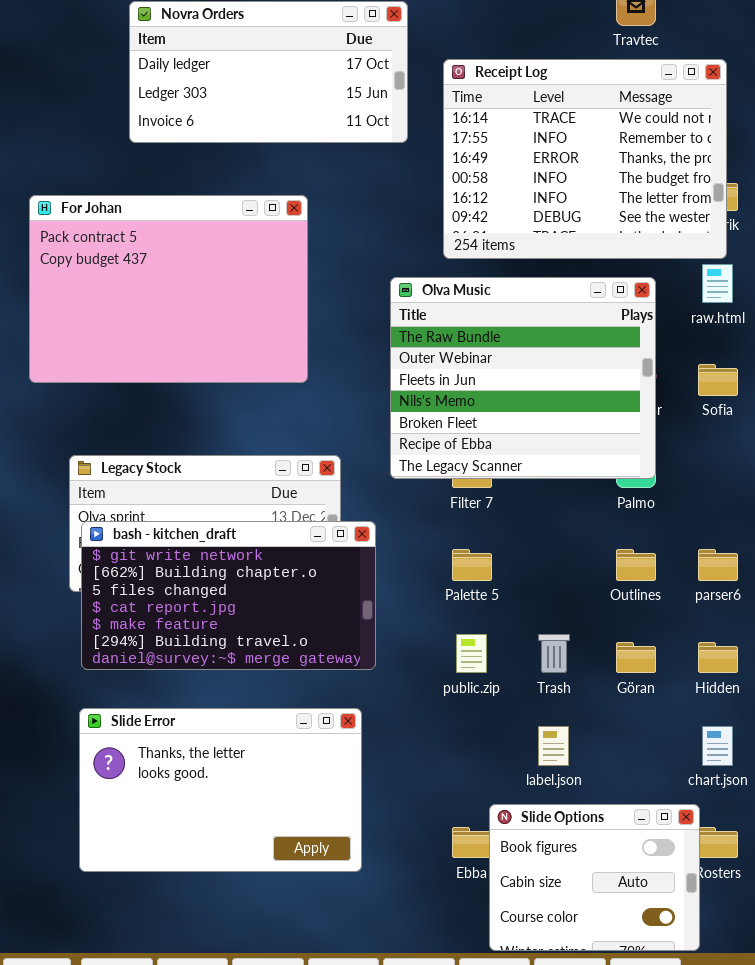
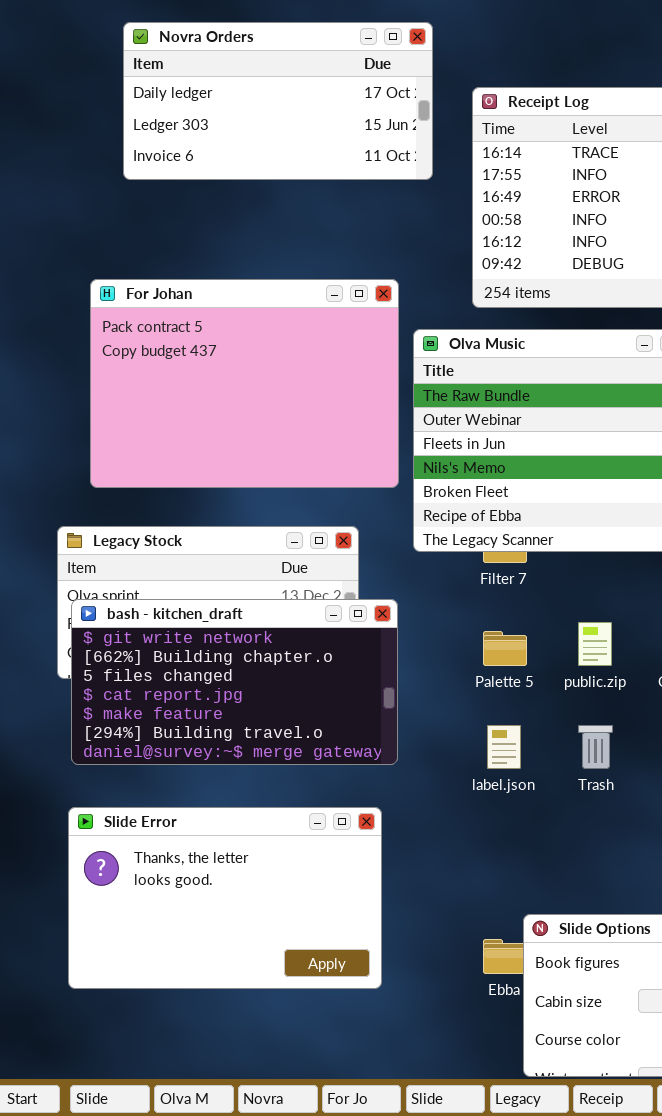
For Johan: [29,195,308,383] -> [90,279,399,488], moved
public.zip: [456,634,487,673] -> [578,622,612,666], moved
label.json: [538,726,569,766] -> [487,725,521,769], moved

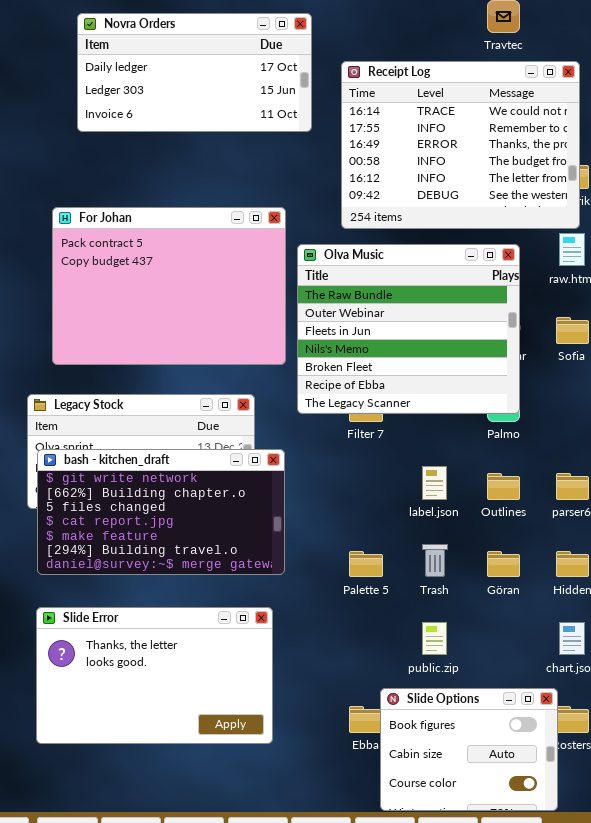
public.zip: [578,622,612,666] -> [422,622,447,655], moved
Palette 5: [483,631,527,666] -> [349,551,383,577], moved
label.json: [487,725,521,769] -> [422,466,447,500], moved

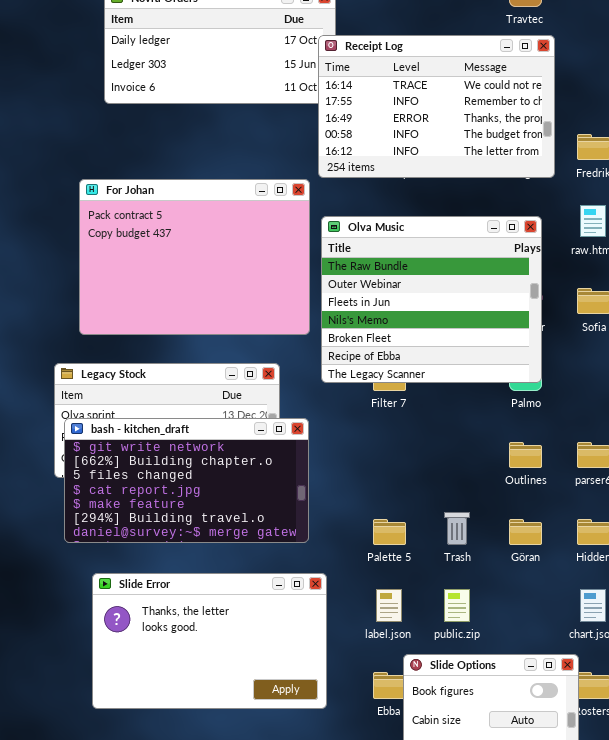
Receipt Log: [341,61,580,229] -> [318,35,555,178], moved, resized
label.json: [422,466,447,500] -> [376,589,402,622], moved
Slide Error: [36,607,273,744] -> [92,573,327,709], moved

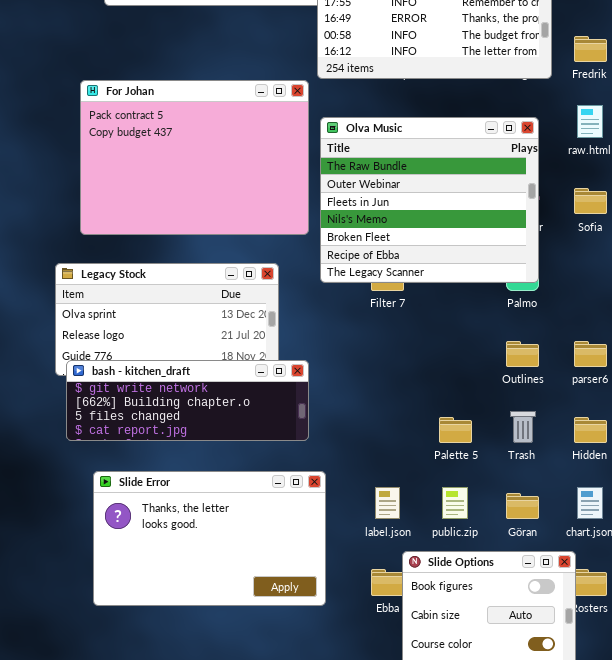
bash - kitchen_draft: [64,418,309,543] -> [66,360,309,441], resized
Trash: [444,512,470,545] -> [510,411,536,443], moved
Palette 5: [373,519,406,545] -> [439,417,472,443], moved
Göran: [509,519,542,545] -> [506,493,539,519], moved

